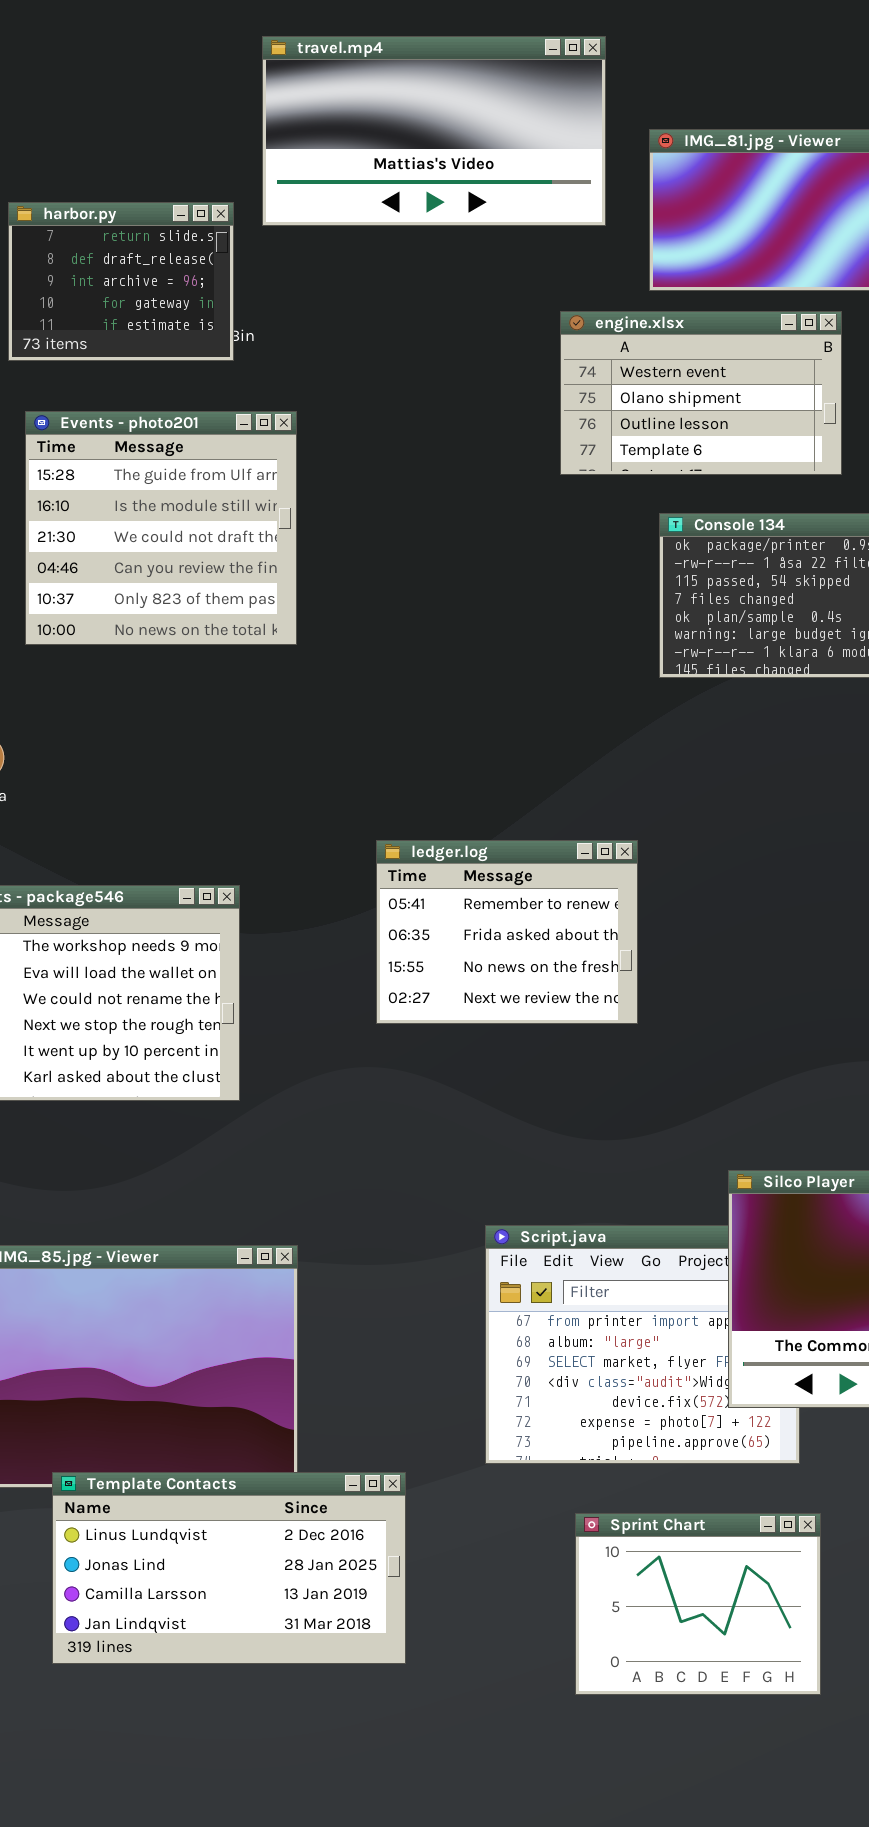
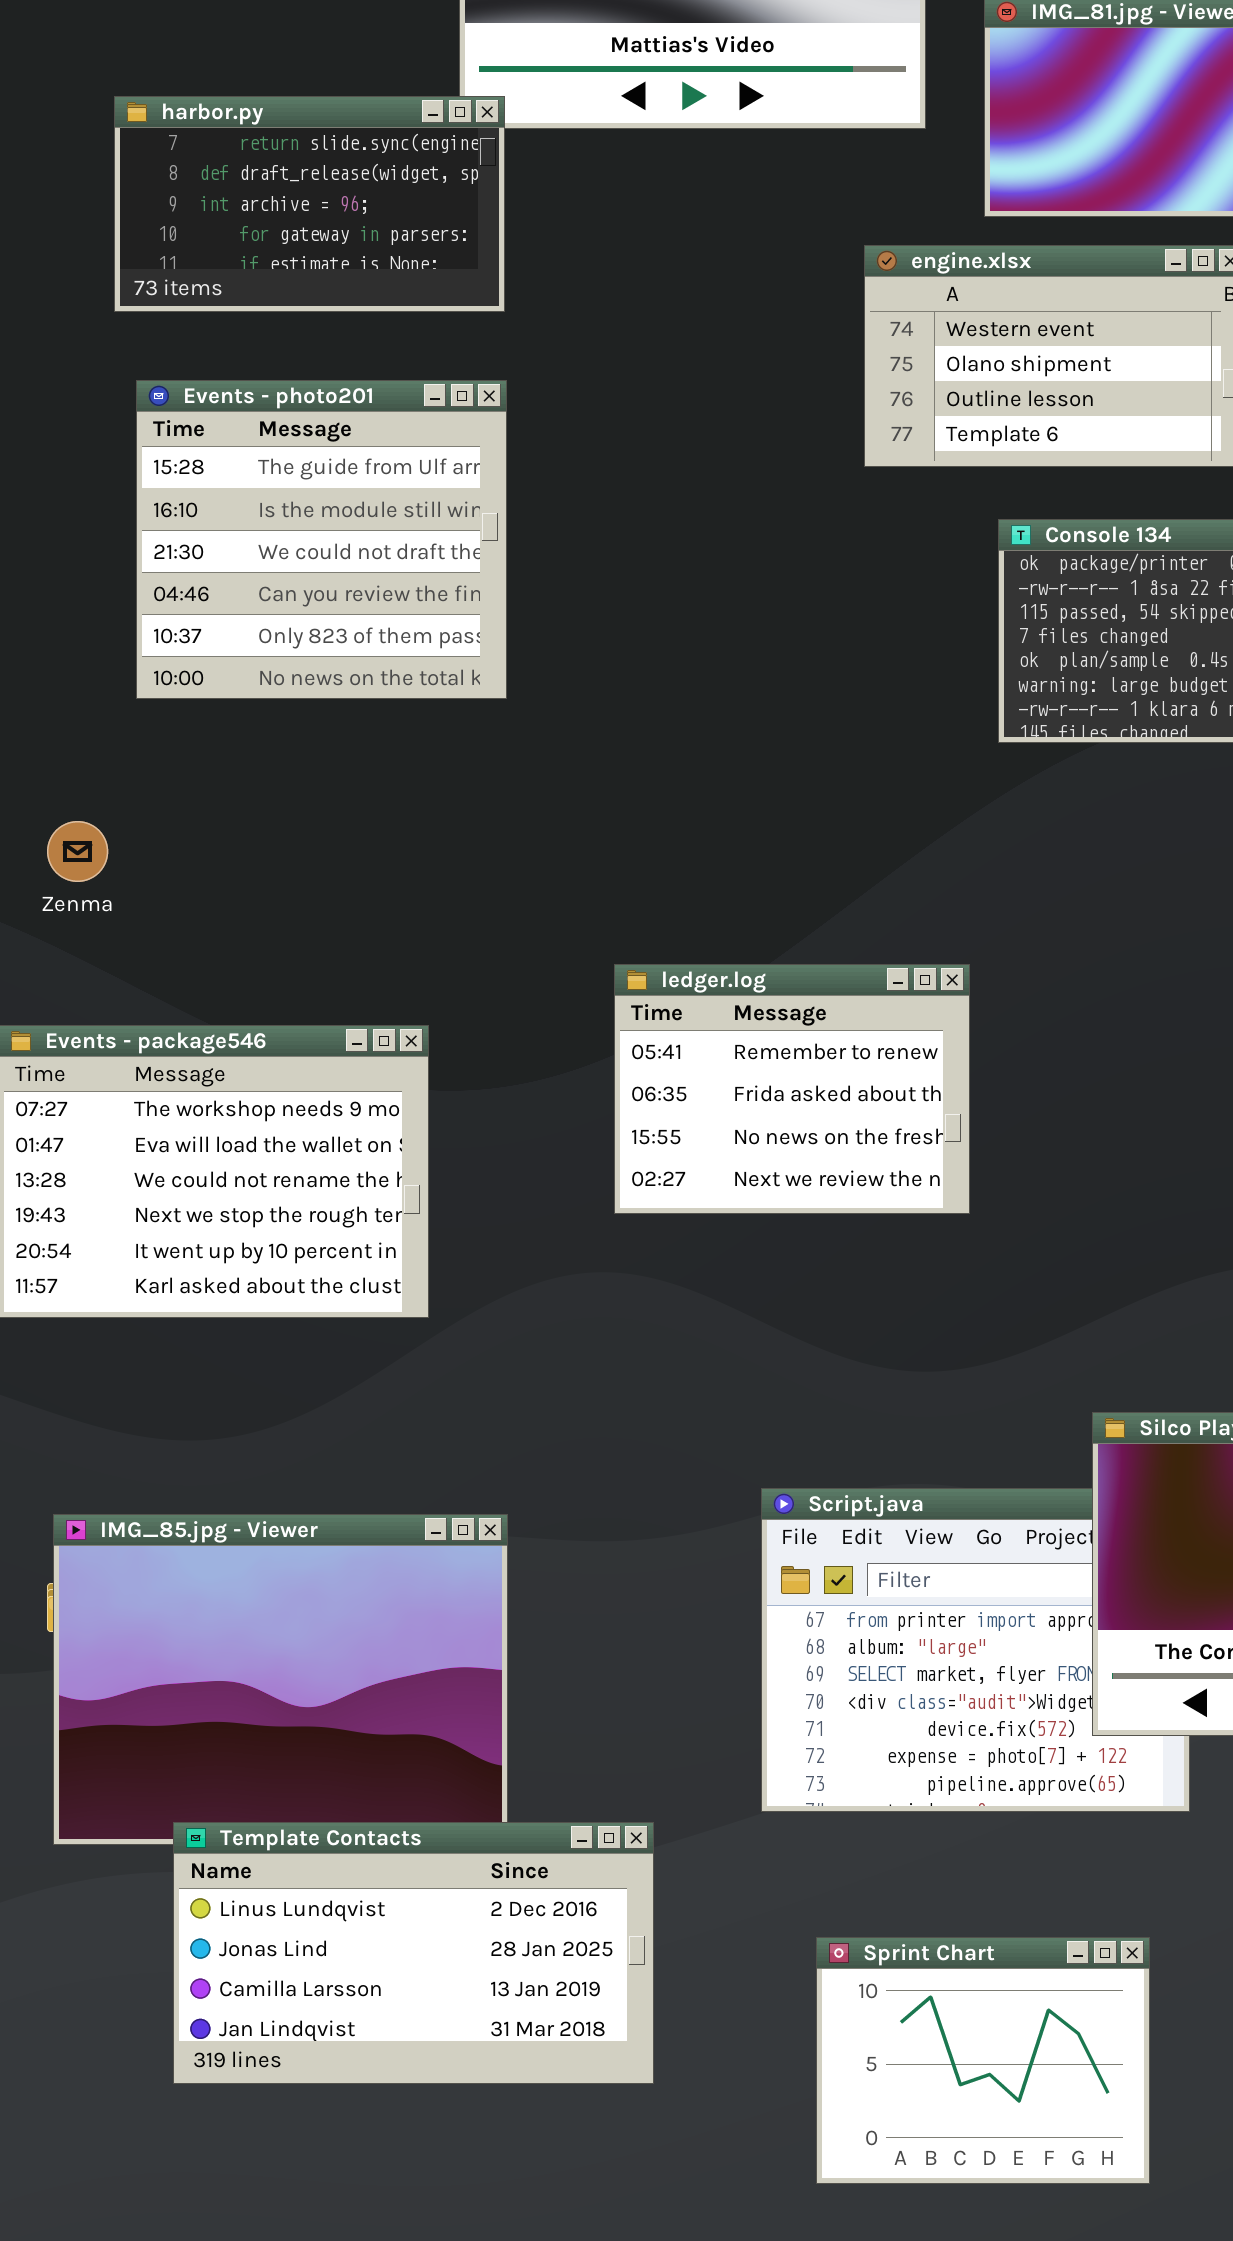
harbor.py: [8,202,234,361] -> [114,96,505,312], resized
Sprint Chart: [575,1513,821,1695] -> [816,1937,1150,2184], moved

